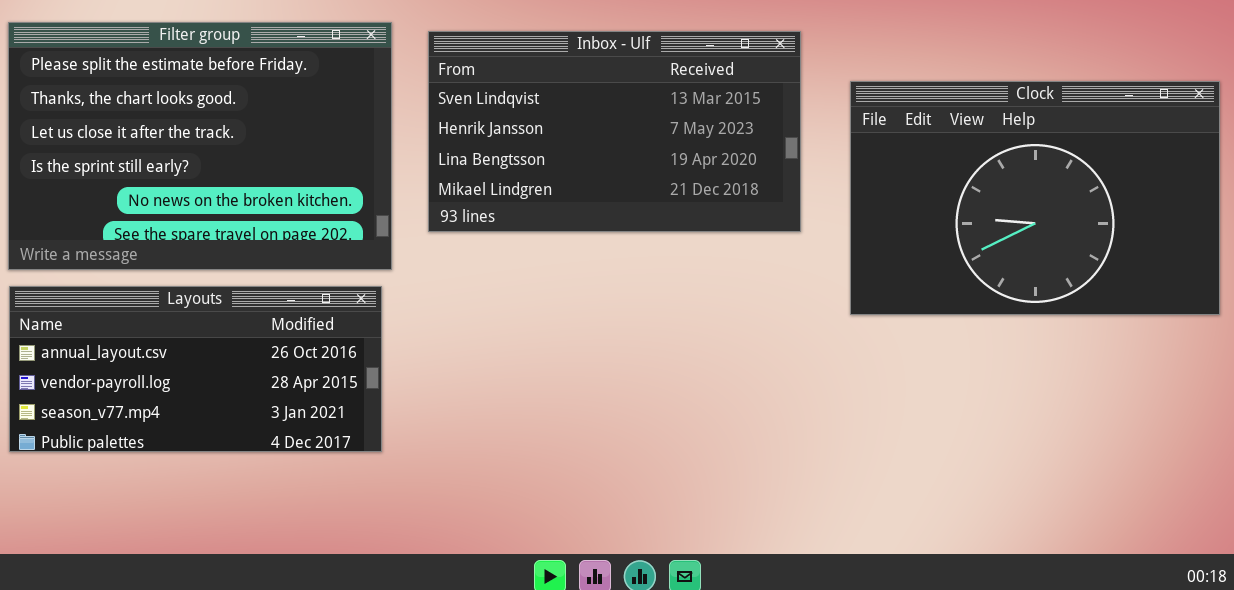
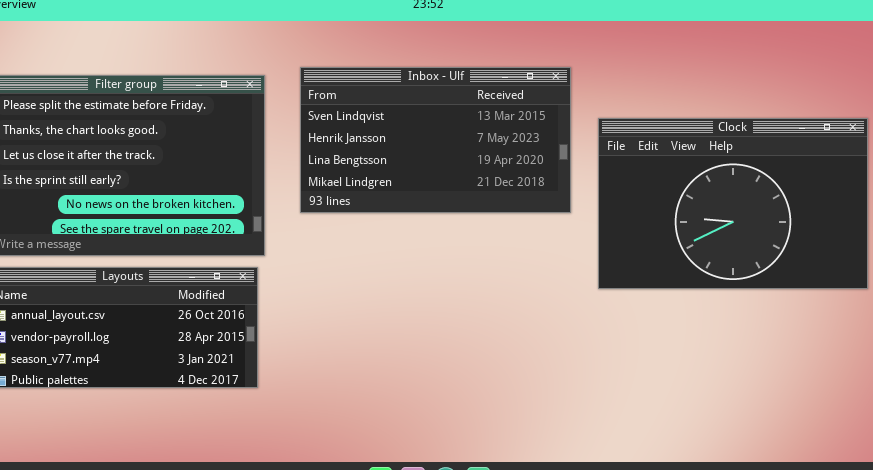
Inbox - Ulf: [428,31,801,232] -> [300,67,571,213], moved

